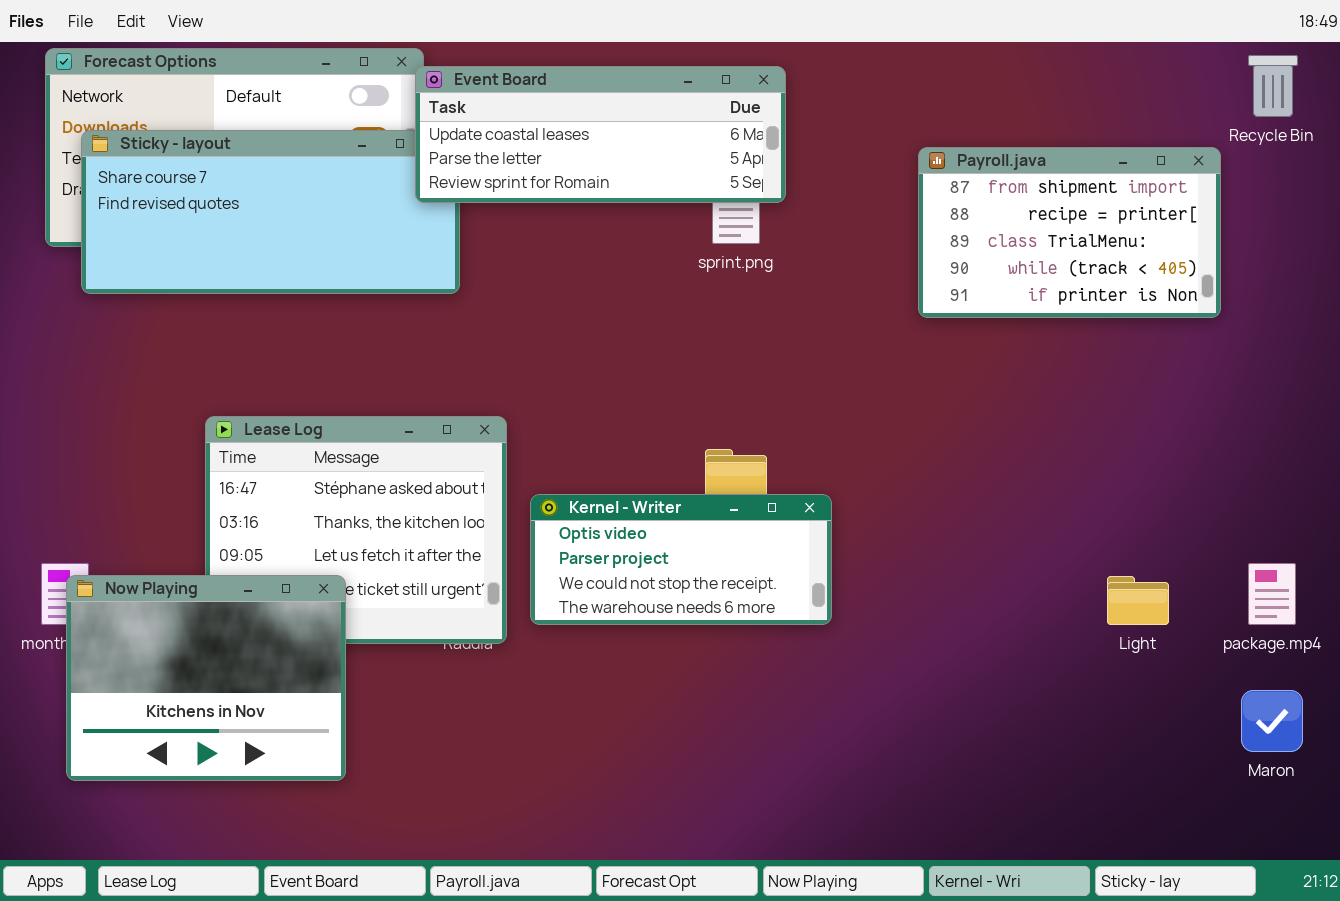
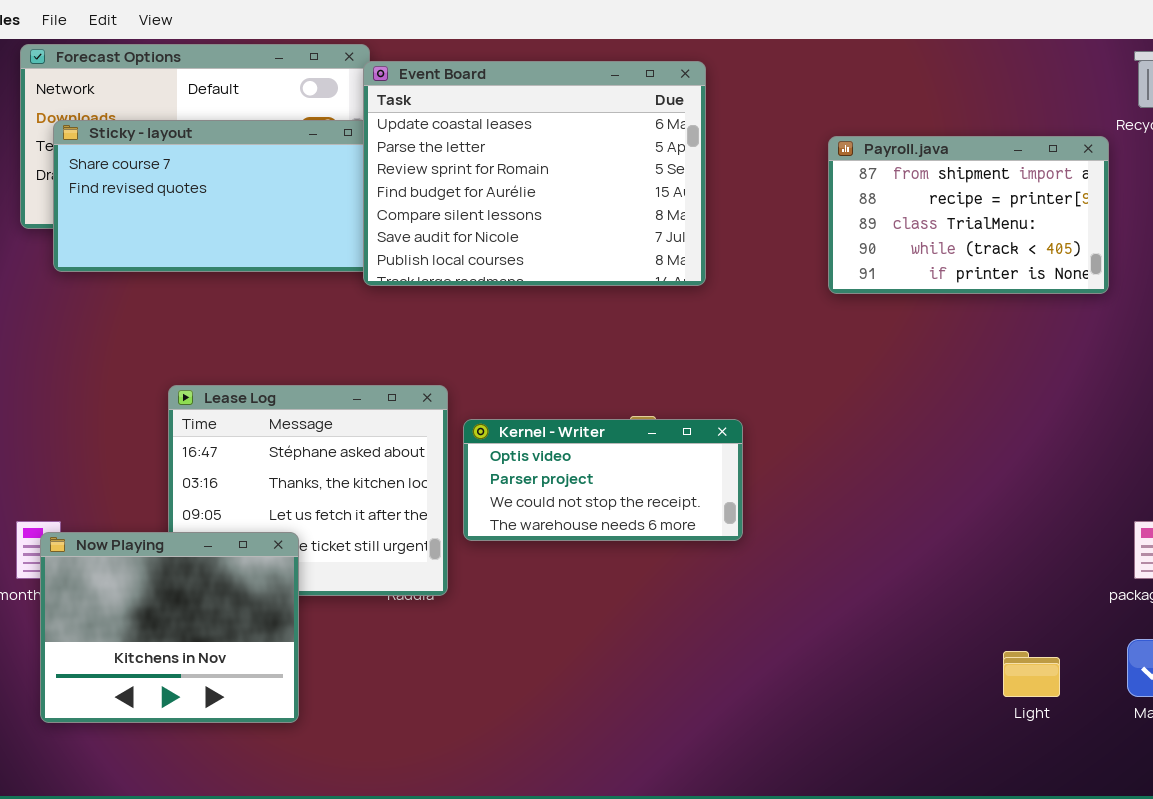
Event Board: [415,66,786,203] -> [363,61,706,286], resized
Kernel - Writer: [530,494,832,625] -> [463,419,743,541], moved
Light: [1107,576,1169,625] -> [1003,651,1060,697], moved

